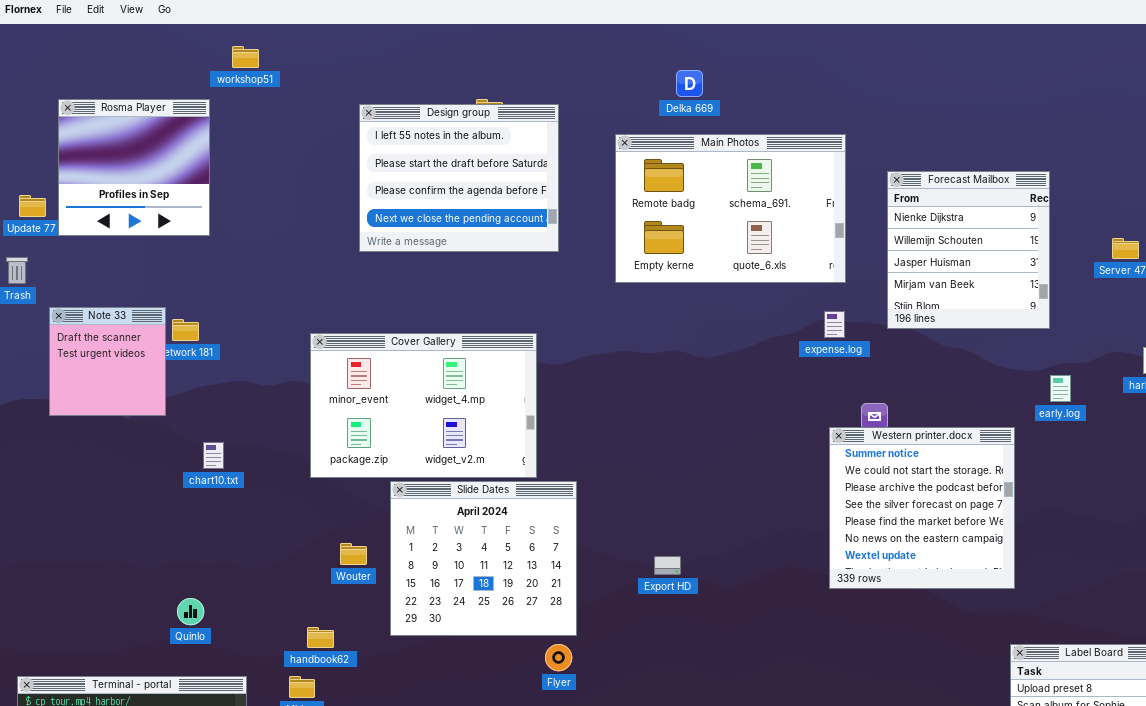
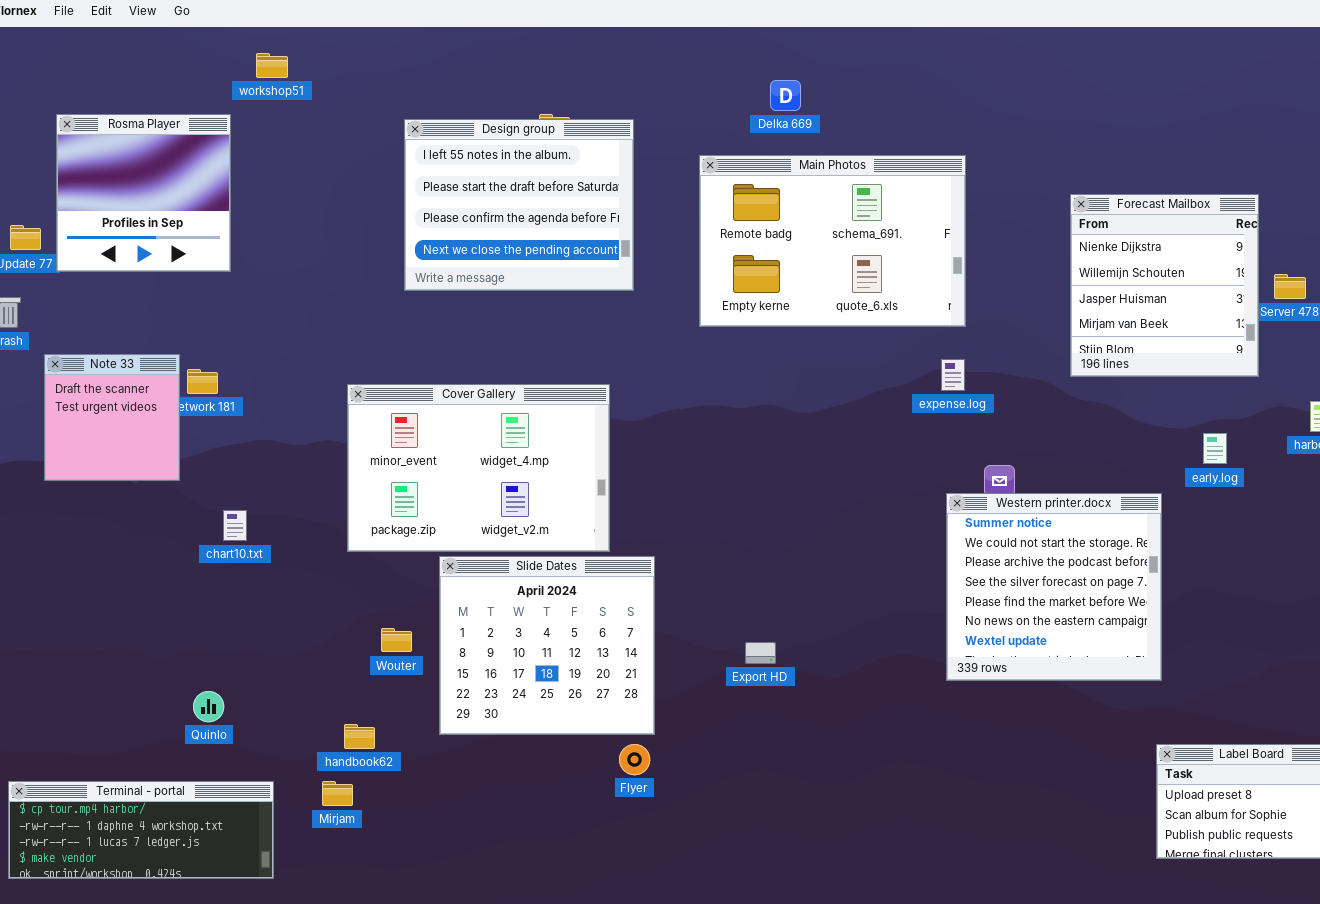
Forecast Mailbox: [887,171,1050,329] -> [1070,194,1259,377], moved

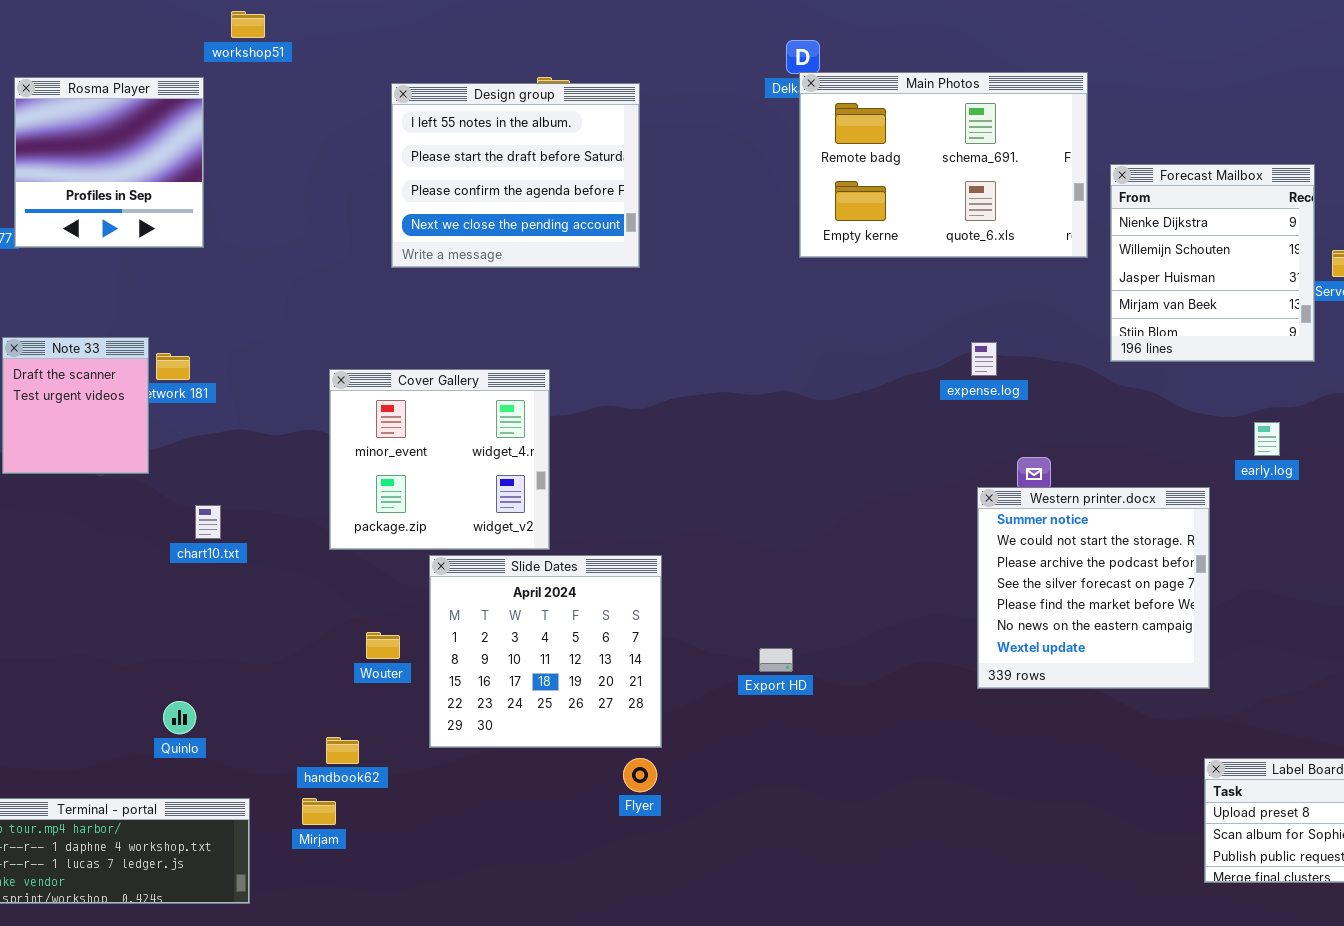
Main Photos: [699,155,966,327] -> [799,72,1088,258], moved
Cover Gallery: [347,384,610,552] -> [329,369,550,550], resized

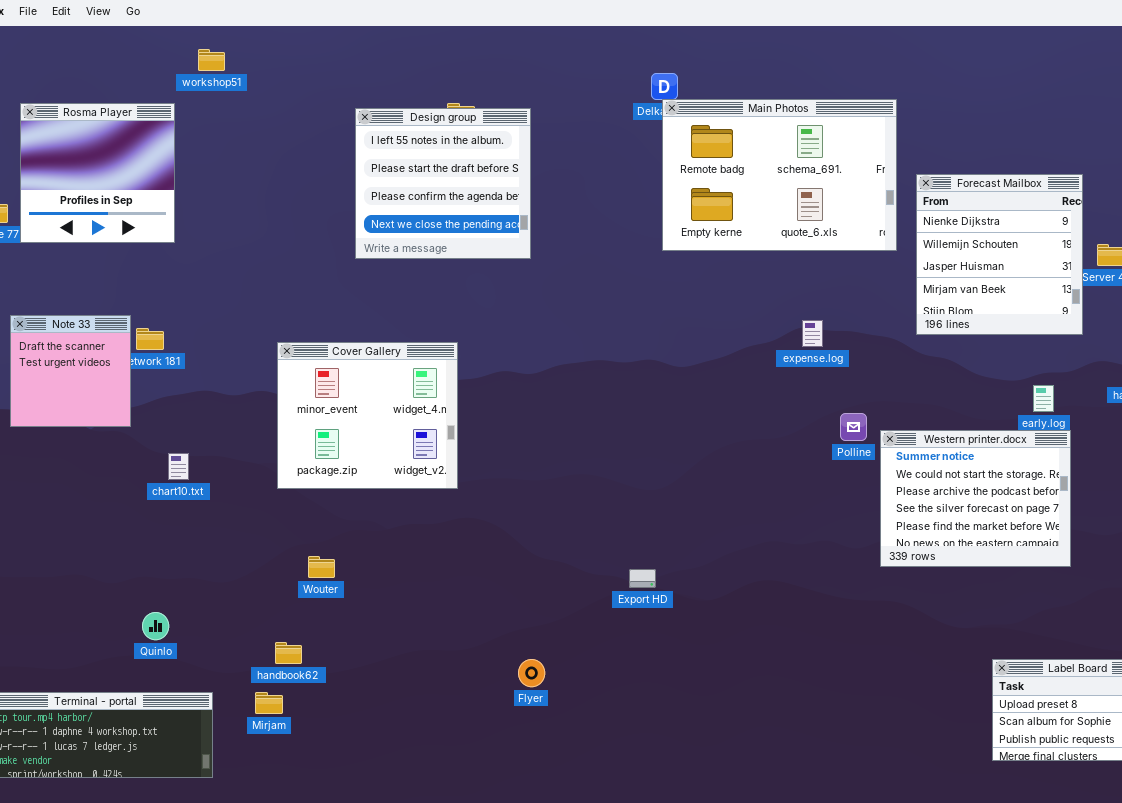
Design group: [391,83,640,268] -> [355,108,531,259], resized
Western printer.docx: [977,487,1210,689] -> [880,430,1071,567], moved, resized
Slide Dates: [429,555,662,748] -> none, closed

